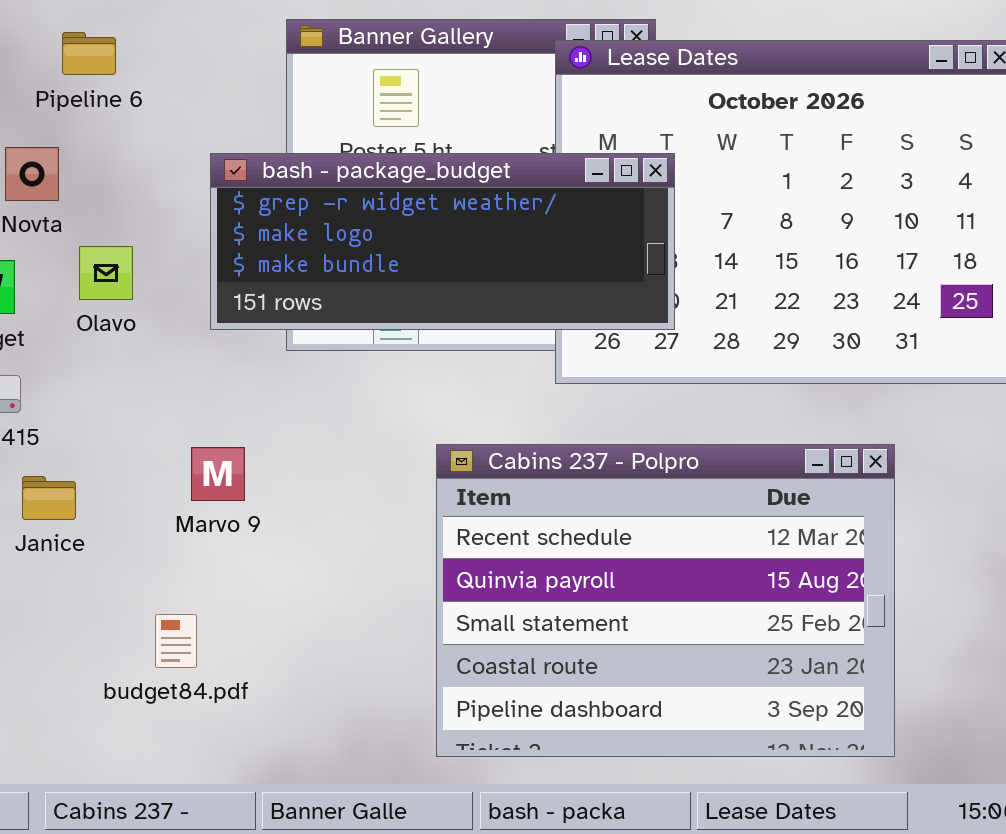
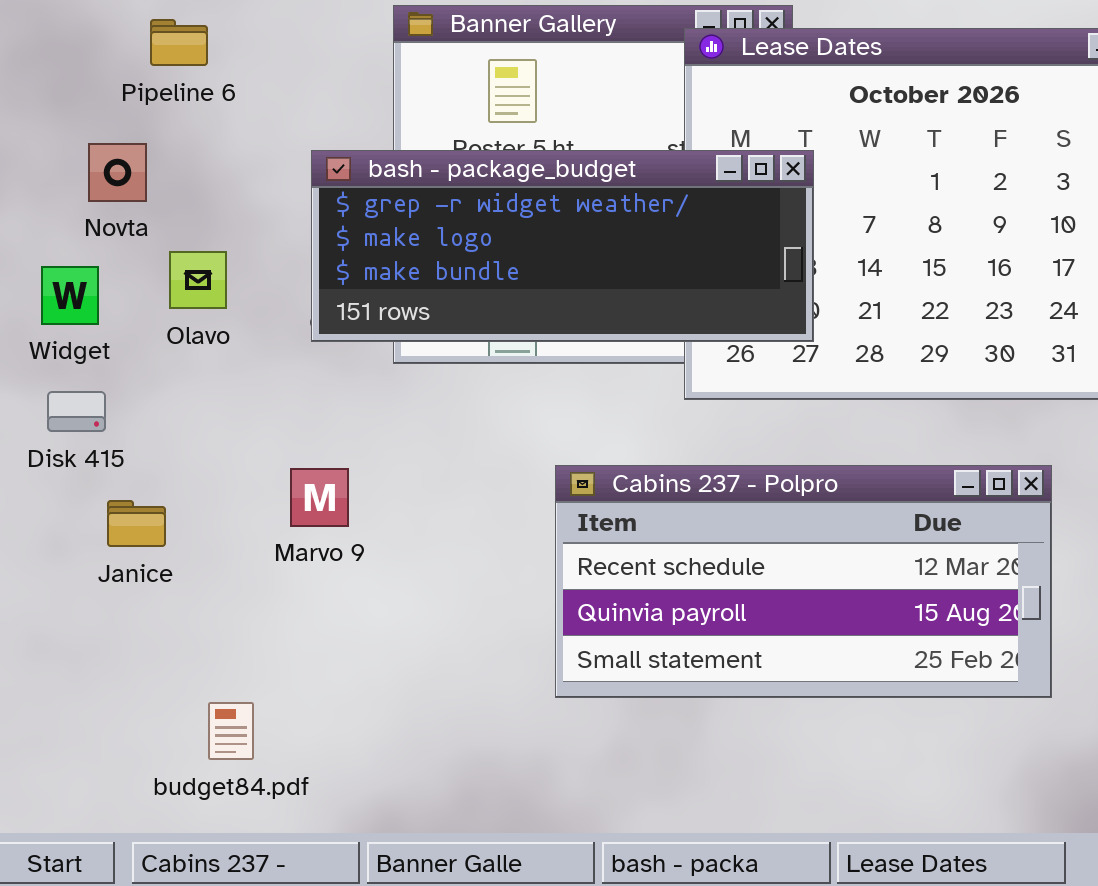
Cabins 237 - Polpro: [436,444,895,757] -> [555,465,1052,698], resized
budget84.pdf: [155,614,197,668] -> [208,702,254,760], moved

